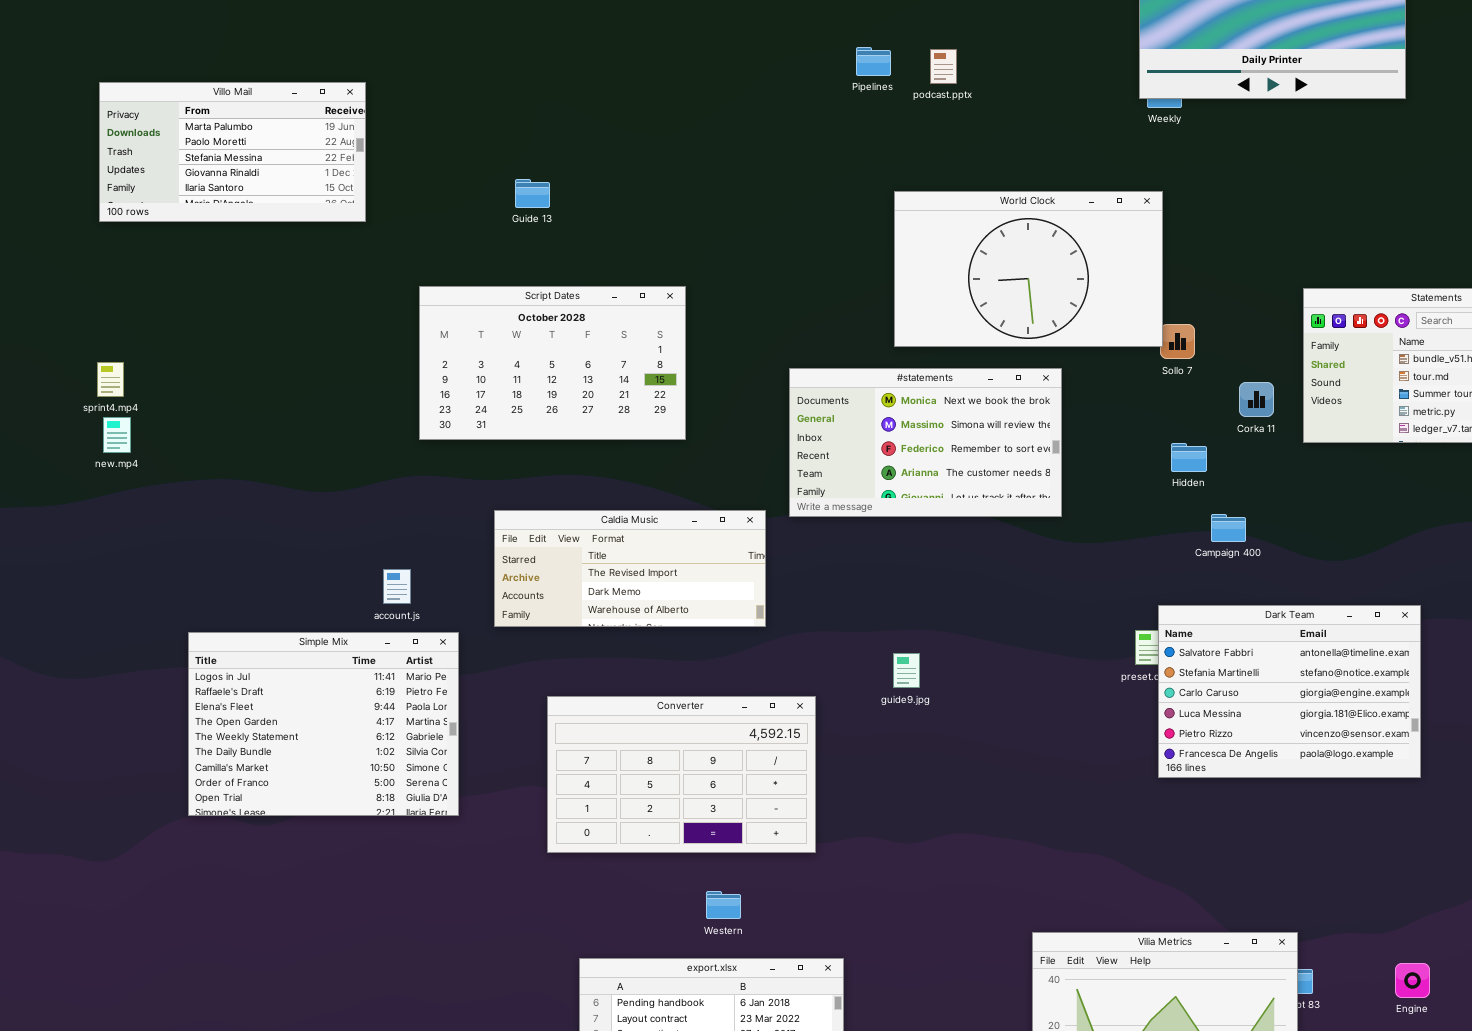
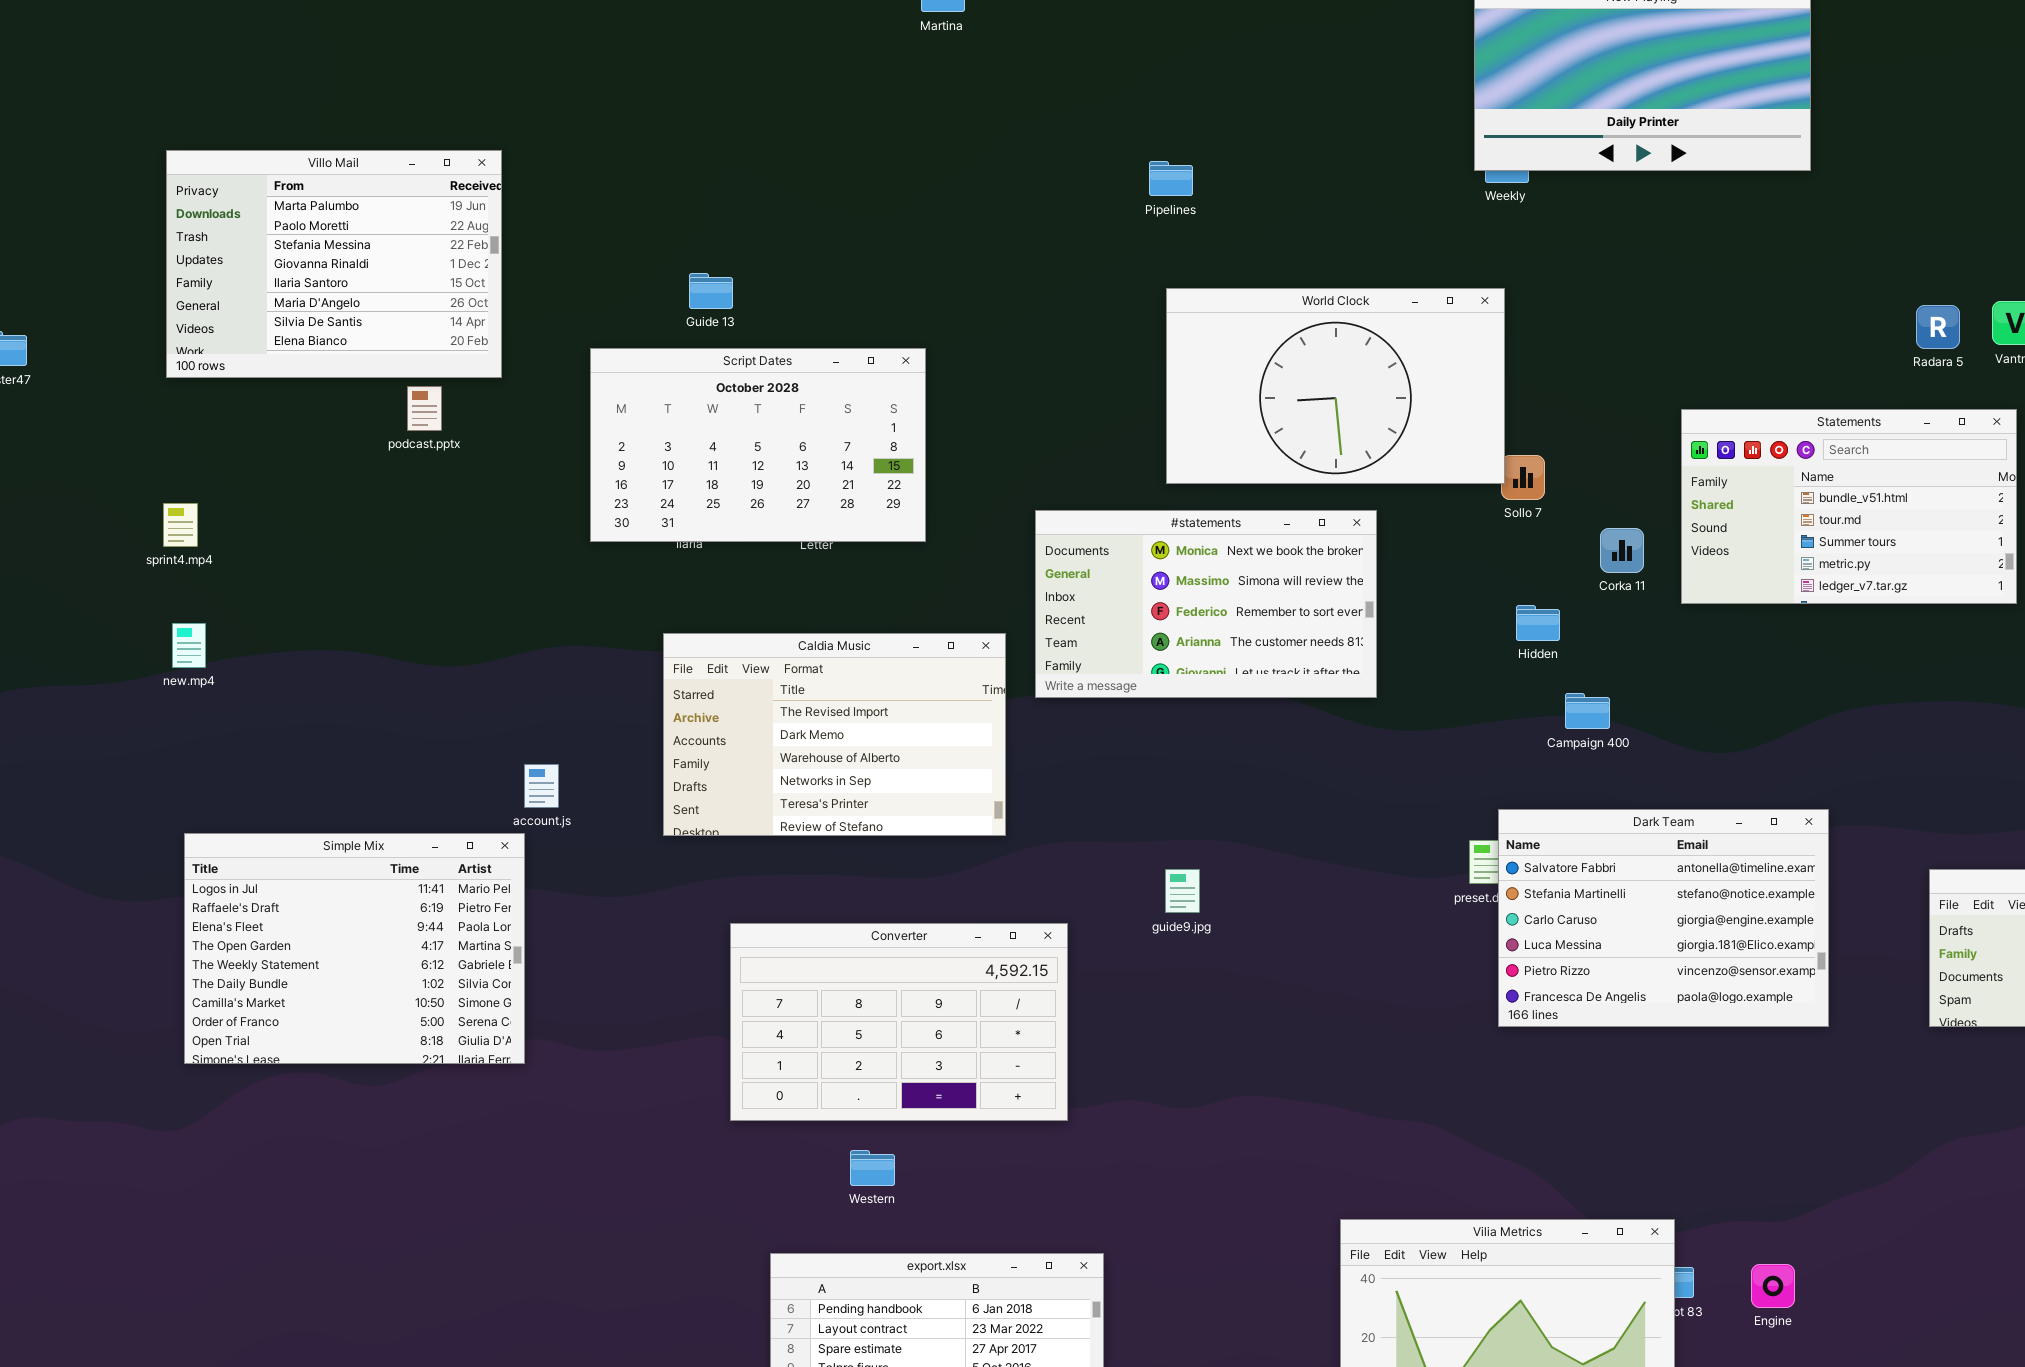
Pipelines: [856,47,891,76] -> [1149,161,1193,196], moved
podcast.pptx: [930,49,957,84] -> [407,386,442,431], moved
Villo Mail: [99,82,366,222] -> [166,150,502,378], resized
Script Dates: [419,286,686,440] -> [590,348,926,542], moved
new.mp4: [103,417,131,453] -> [172,623,206,668], moved
Caldia Music: [494,510,766,627] -> [663,633,1006,836], resized
Simple Mix: [188,632,459,816] -> [184,833,525,1064], moved
Western: [706,891,741,919] -> [850,1150,895,1186], moved
Engine: [1395,963,1430,998] -> [1751,1264,1795,1308], moved

